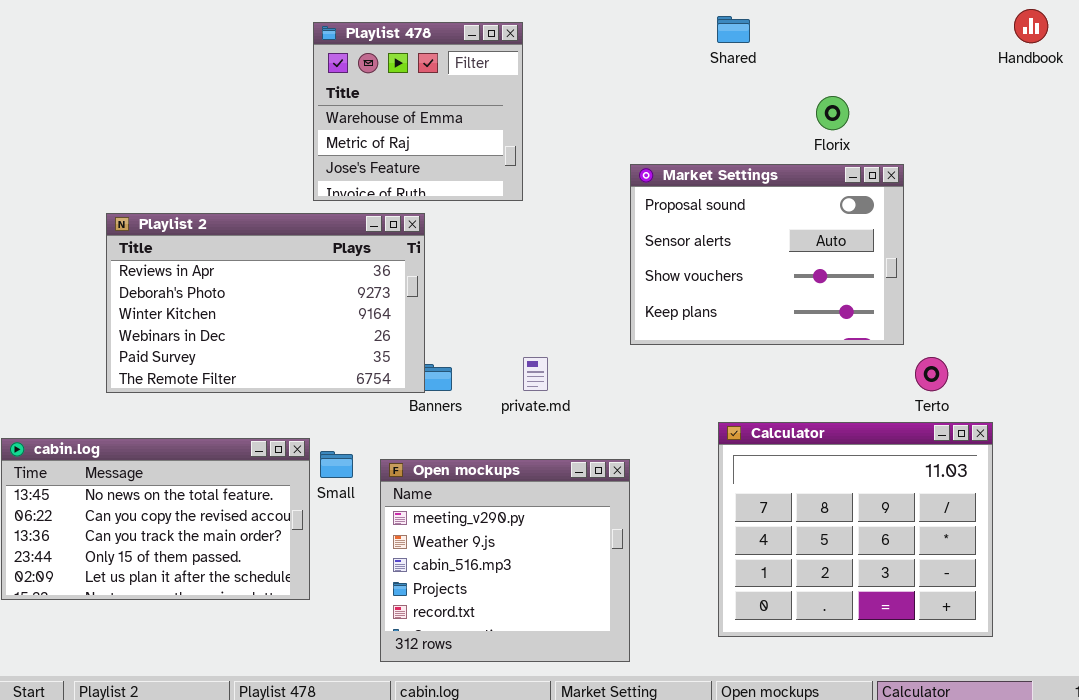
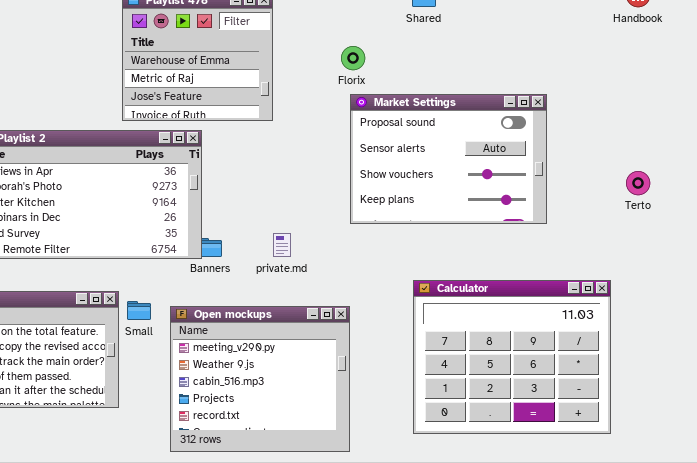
Florix: [816,96,849,130] -> [341,46,365,70], moved
Terto: [915,357,948,391] -> [626,171,650,195], moved

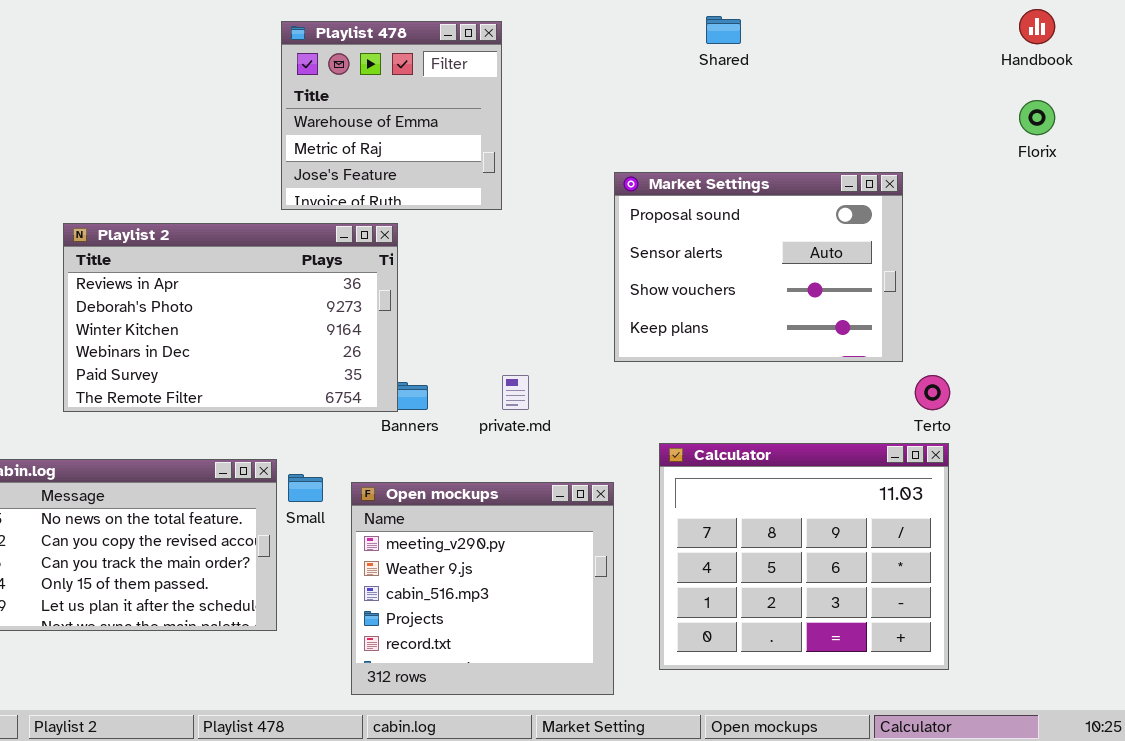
Florix: [341,46,365,70] -> [1019,100,1055,135], moved
Terto: [626,171,650,195] -> [915,375,950,410], moved
Calculator: [413,280,611,434] -> [659,443,949,670], moved

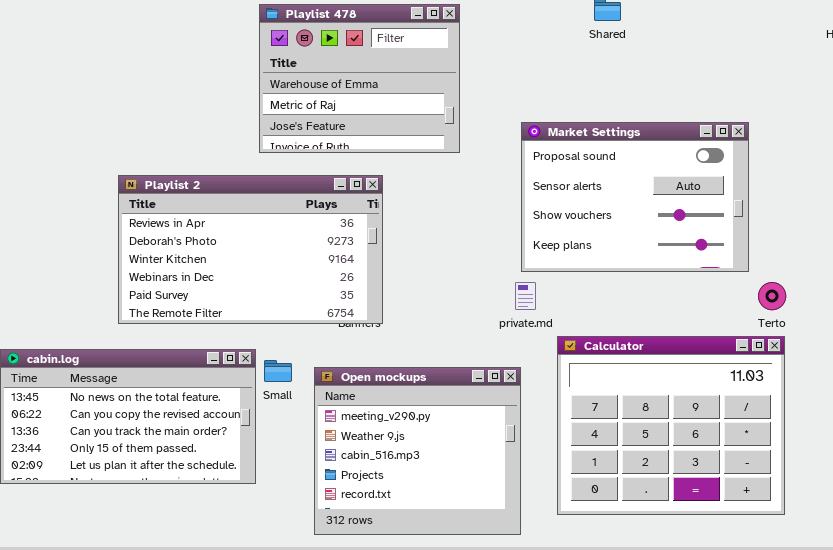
Playlist 478: [281,21,502,210] -> [259,4,460,153], resized
Playlist 2: [63,223,398,412] -> [118,175,383,324], moved
private.md: [502,375,529,410] -> [515,282,536,310], moved

